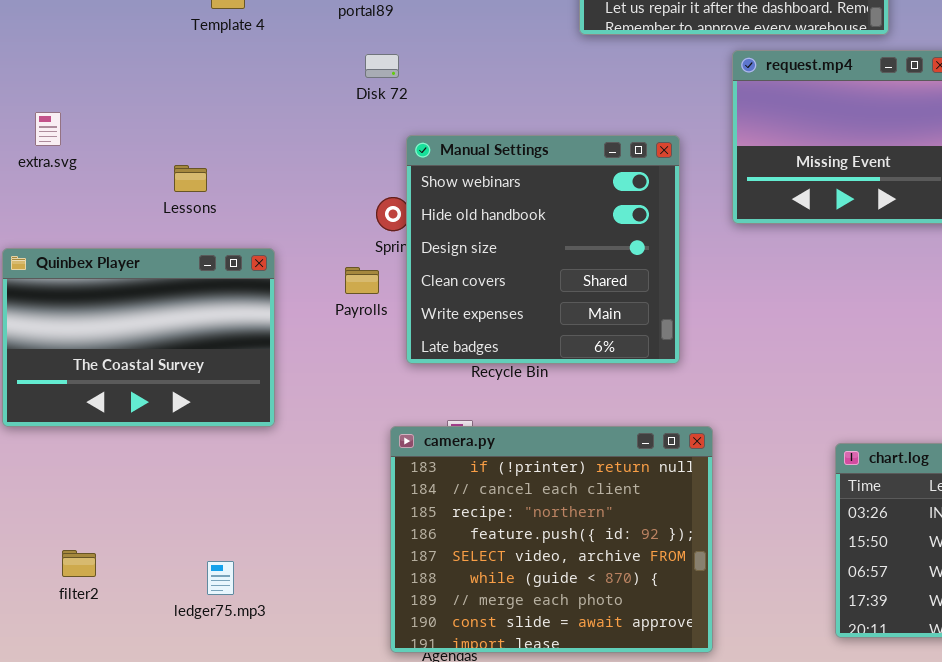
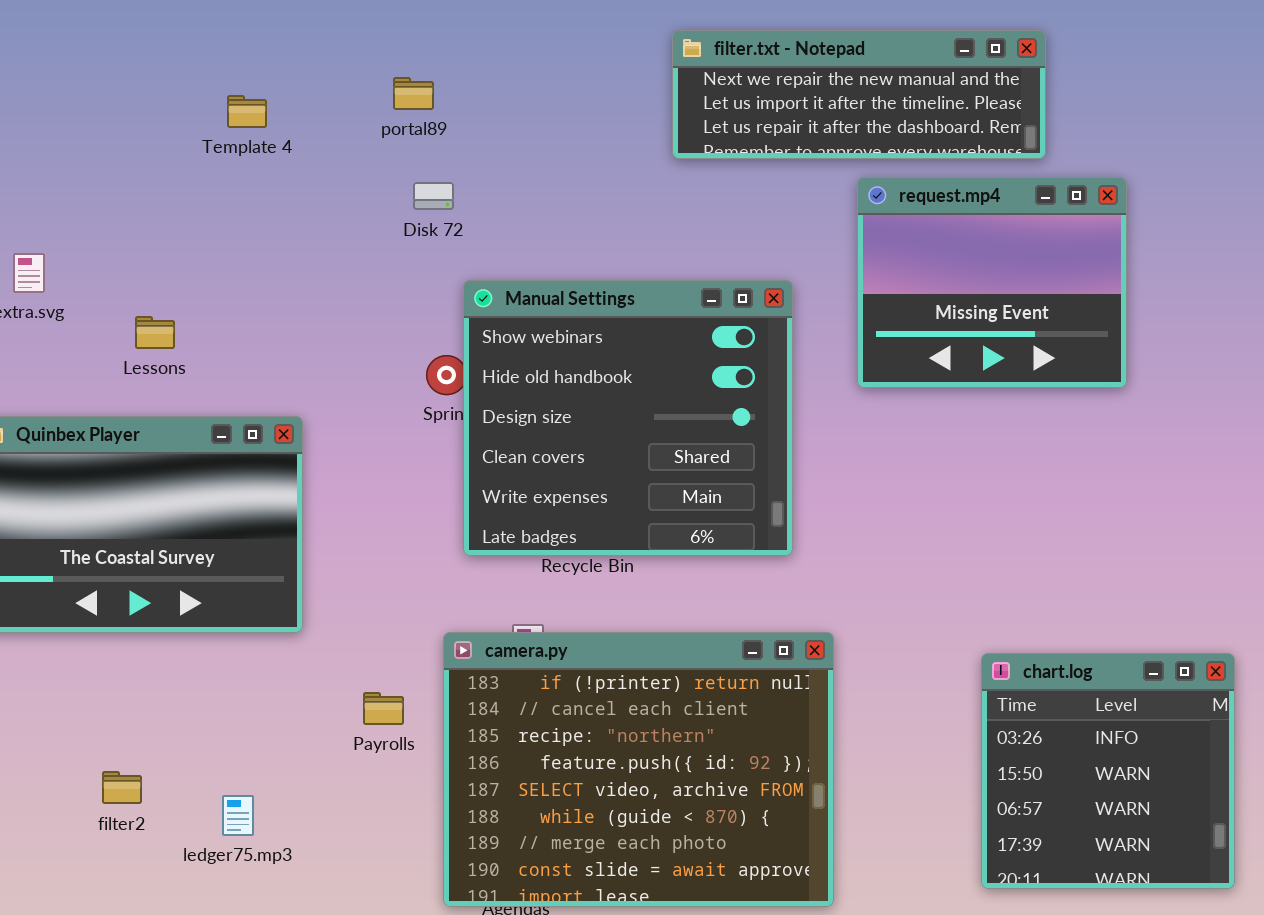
Lessons: [174,165,207,192] -> [135,316,175,349], moved
Payrolls: [345,267,379,294] -> [363,692,404,725], moved
filter2: [62,550,96,577] -> [102,771,142,804], moved

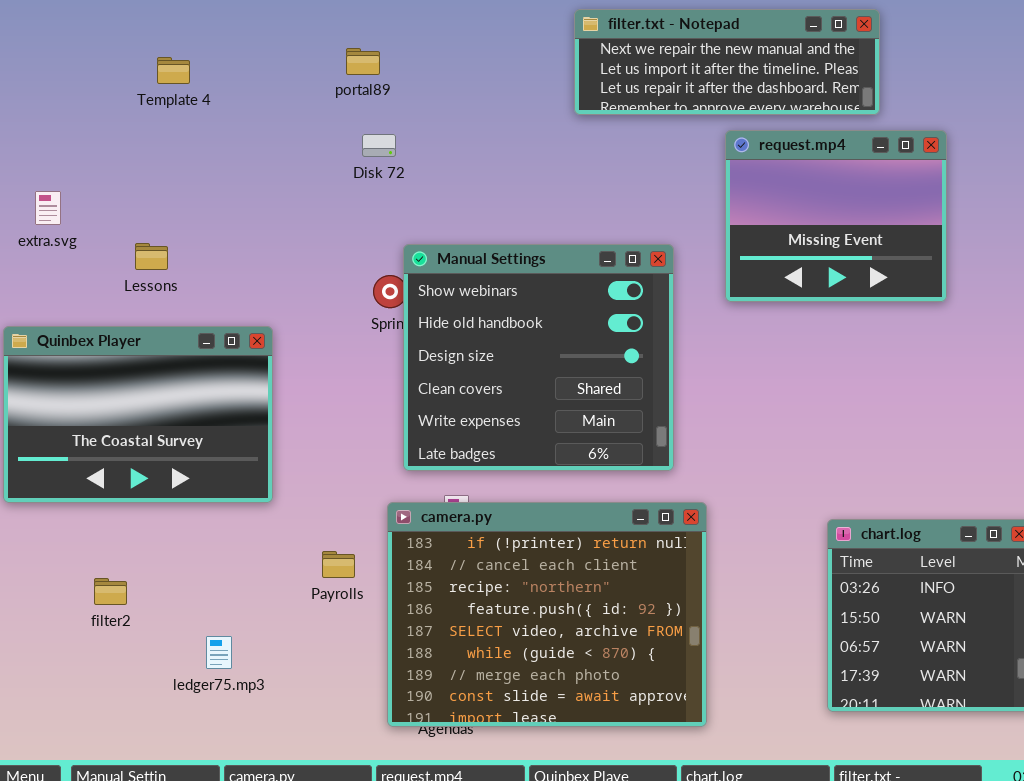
Template 4: [227,95,267,128] -> [157,57,190,84], moved
Manual Settings: [463,280,793,556] -> [403,244,674,471], moved
filter2: [102,771,142,804] -> [94,578,127,605], moved

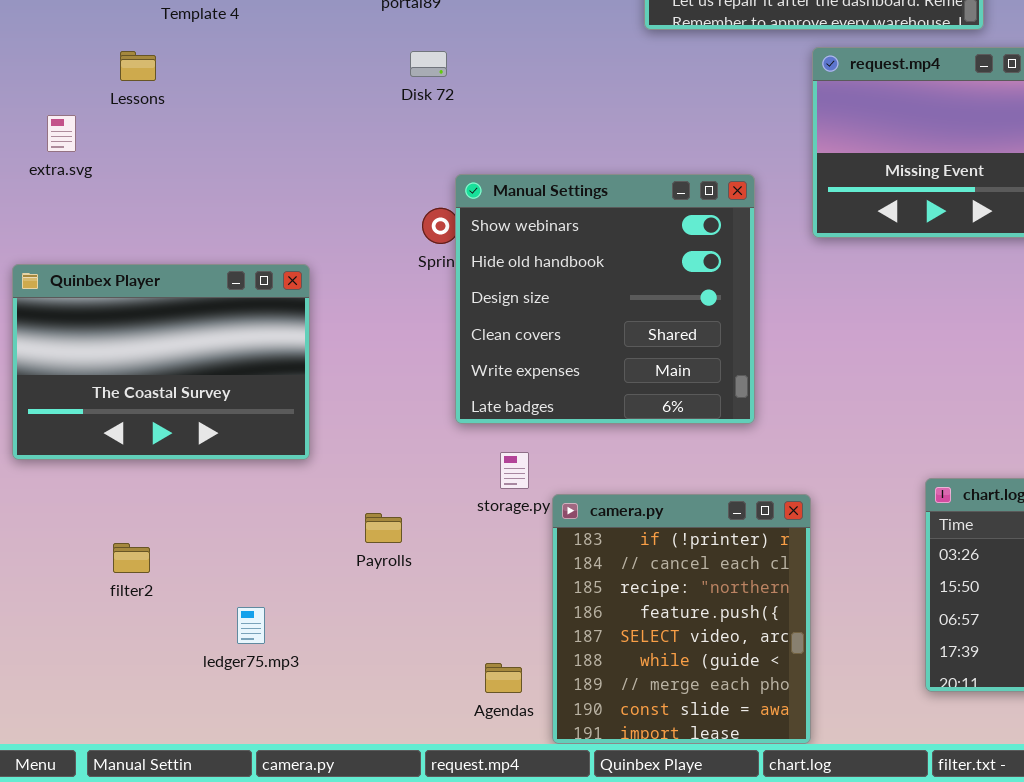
Lessons: [135,243,168,270] -> [120,51,156,81], moved
camera.py: [387,502,707,727] -> [552,494,811,744], moved, resized

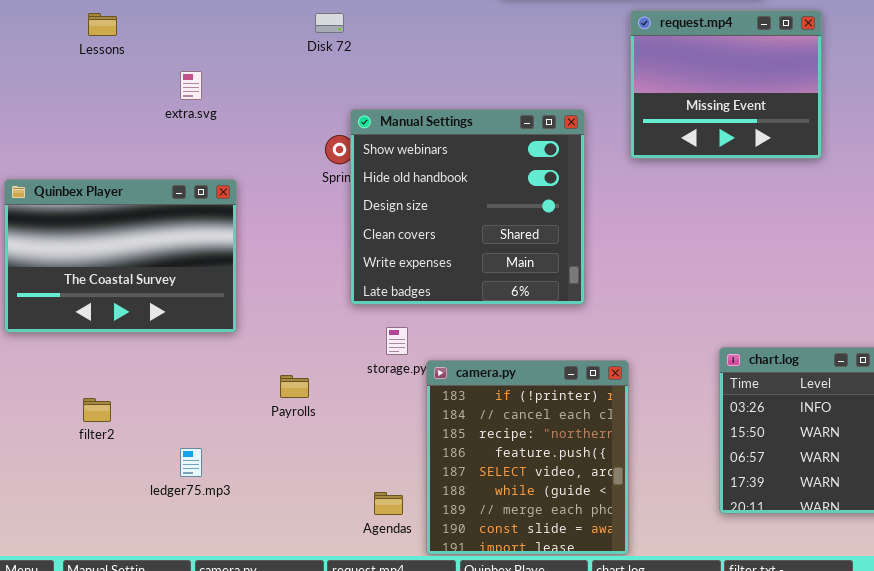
extra.svg: [47,115,76,152] -> [180,71,202,100], moved

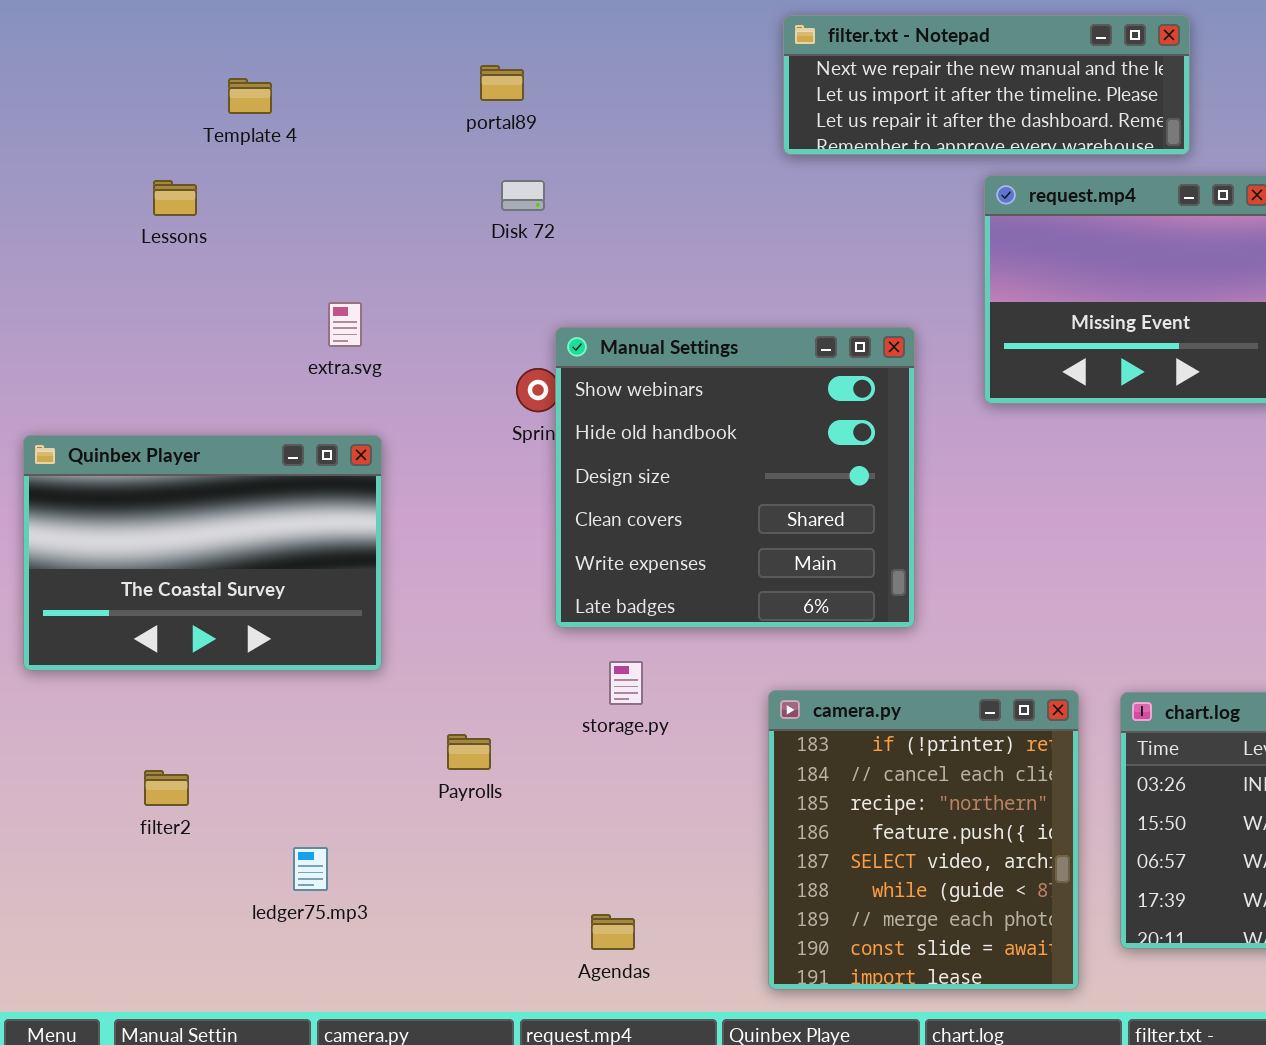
extra.svg: [180,71,202,100] -> [328,302,362,347], moved
camera.py: [426,360,629,555] -> [768,690,1079,990], moved

